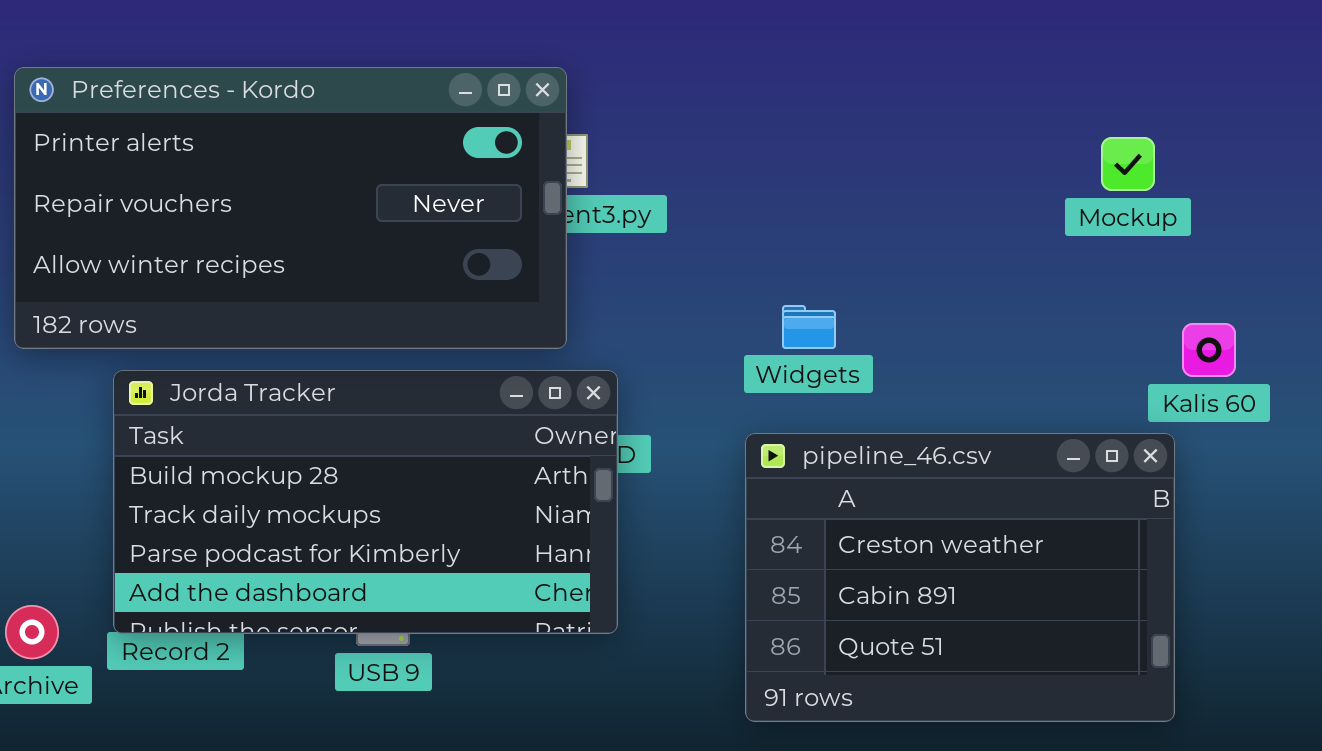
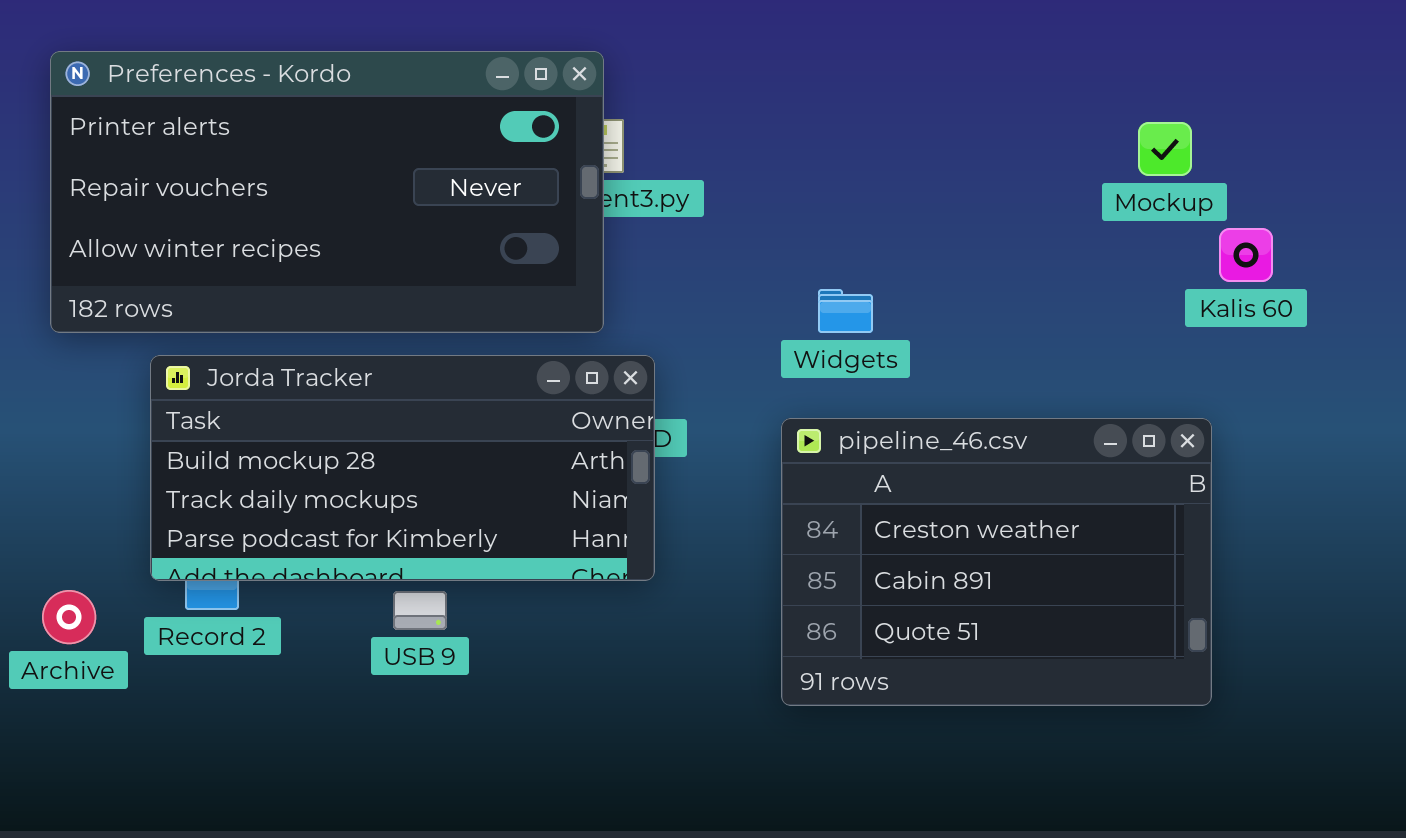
Kalis 60: [1182,323,1236,377] -> [1219,228,1273,282], moved
Jorda Tracker: [113,370,618,634] -> [150,355,655,581], resized

